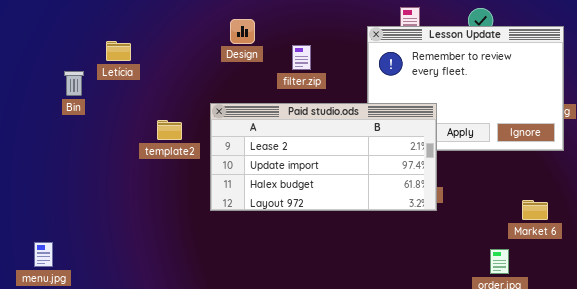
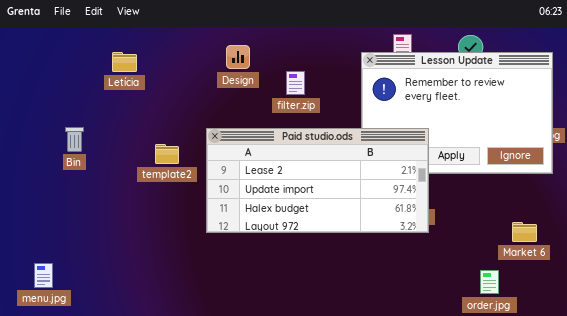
Letícia: [106,41,131,61] -> [112,52,137,72], moved
Bin: [64,71,84,96] -> [65,127,84,152], moved

